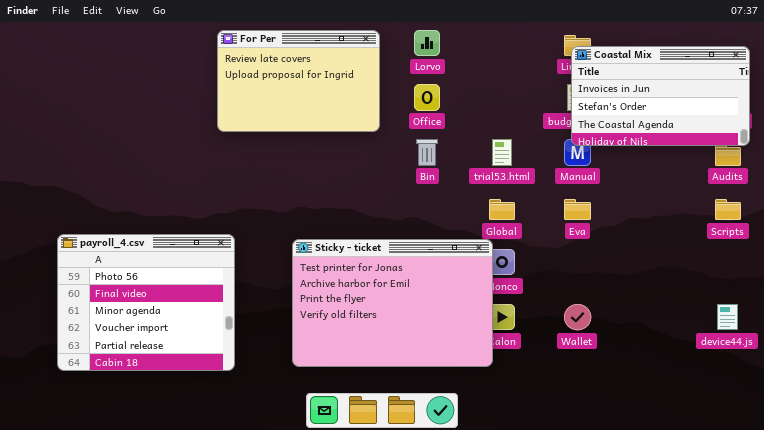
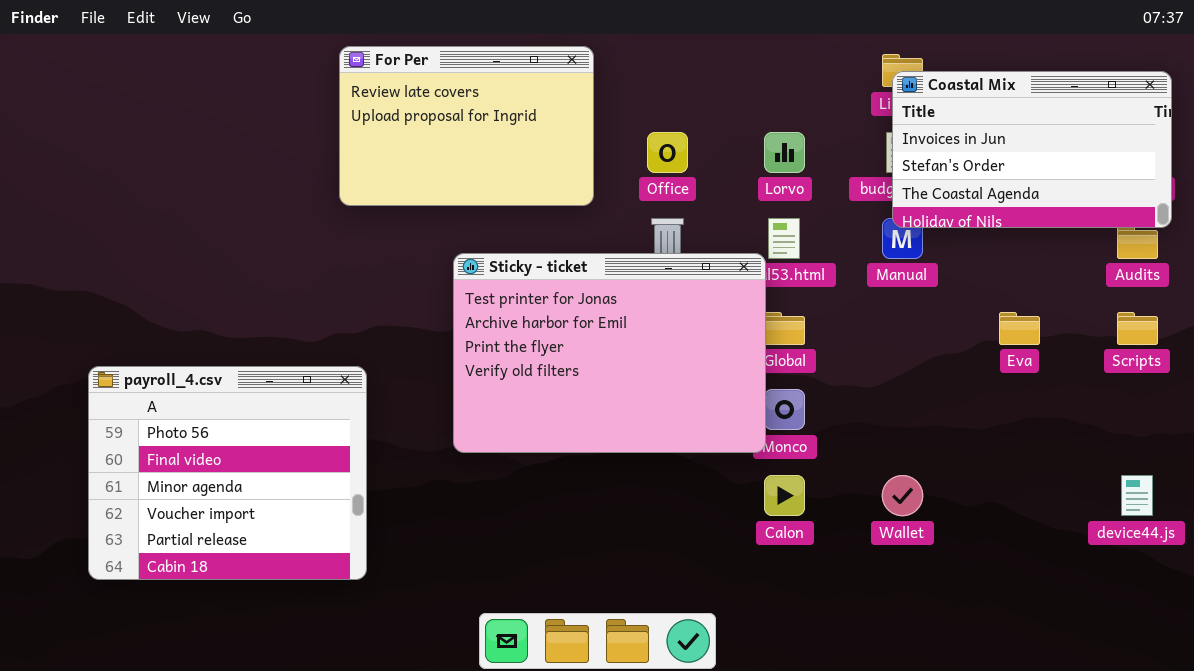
Lorvo: [414,30,440,56] -> [764,132,805,173], moved
Eva: [564,199,591,220] -> [999,312,1040,345], moved
Sticky - ticket: [292,239,493,367] -> [453,253,766,453], moved

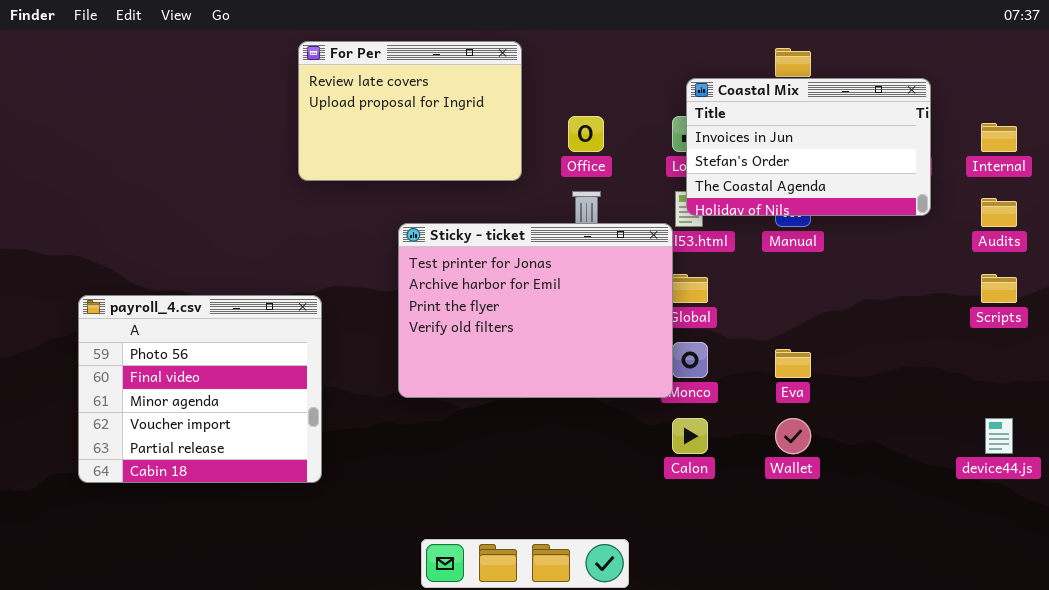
Coastal Mix: [892,71,1172,228] -> [686,78,931,216], moved
Eva: [999,312,1040,345] -> [775,349,811,378], moved
payroll_4.csv: [88,366,367,580] -> [78,295,322,483], moved

